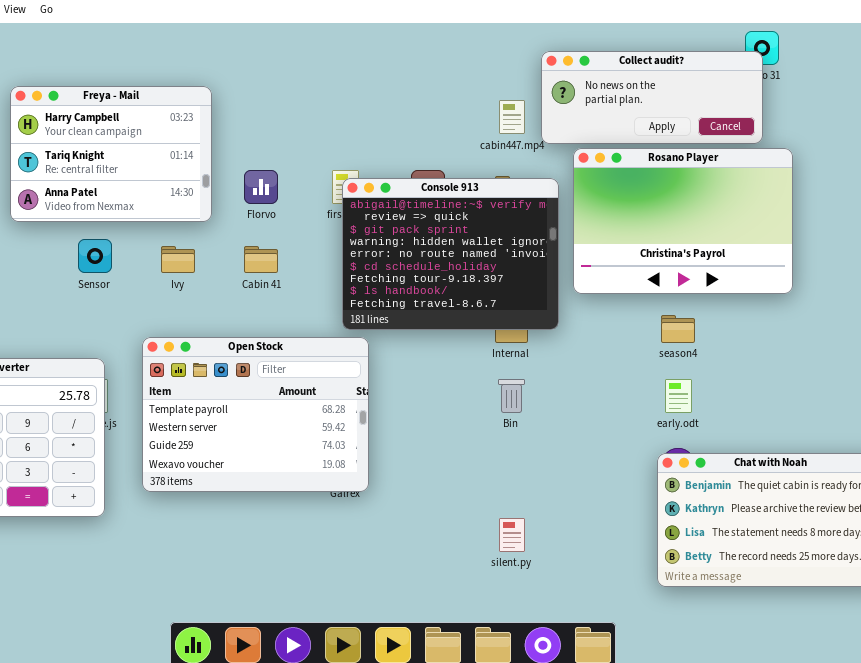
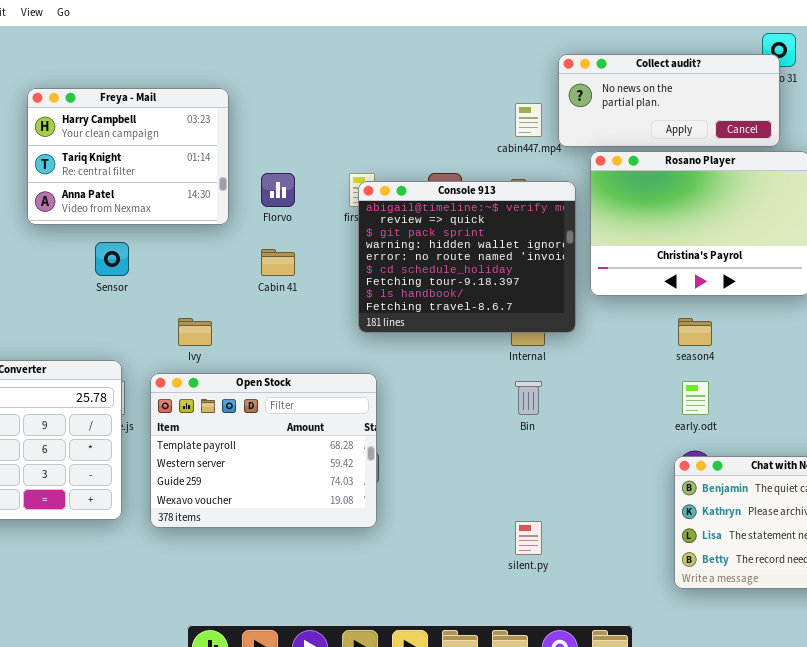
Ivy: [161,246,195,273] -> [178,318,212,346], moved
Open Stock: [142,337,369,492] -> [150,373,377,528], moved

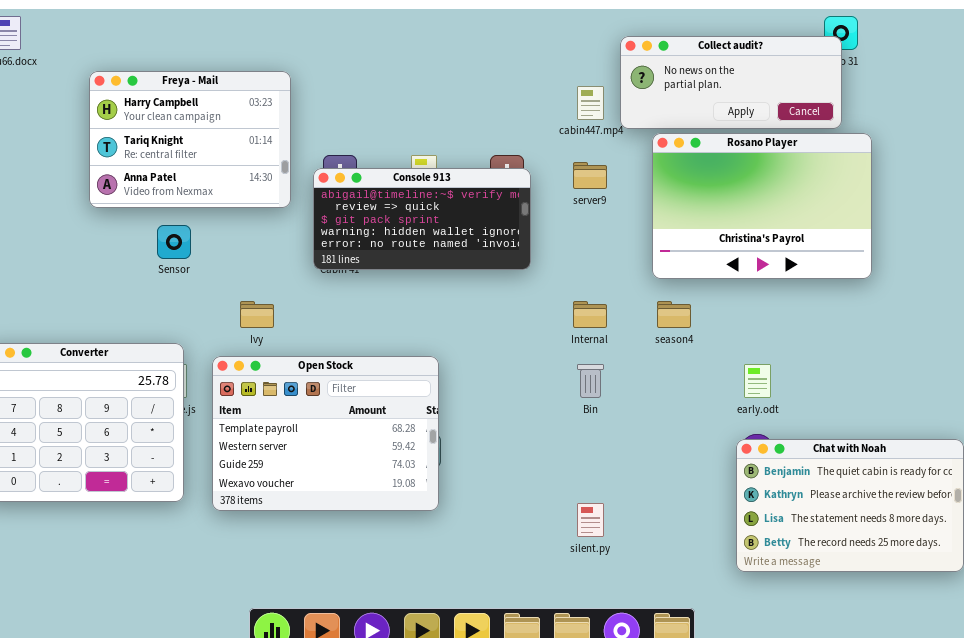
Console 913: [358,181,576,333] -> [313,168,531,270], moved, resized
season4: [678,318,712,346] -> [657,301,691,328], moved

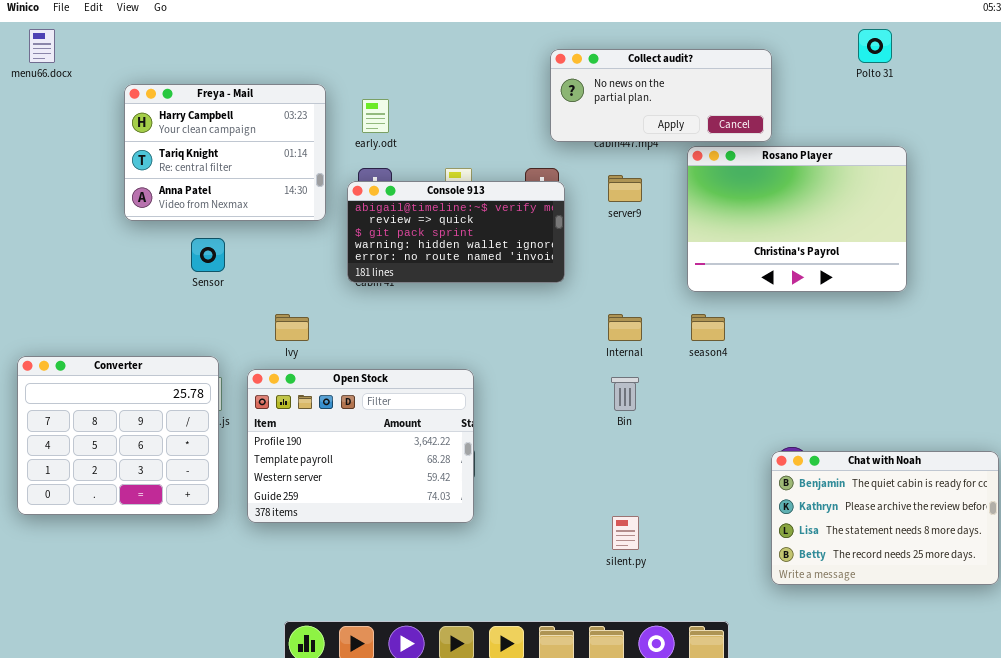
Collect audit?: [620,36,842,129] -> [550,49,772,142], moved
Open Stock: [212,356,439,511] -> [247,369,474,523], scrolled up 1 row
early.odt: [744,364,771,398] -> [362,99,389,133], moved

